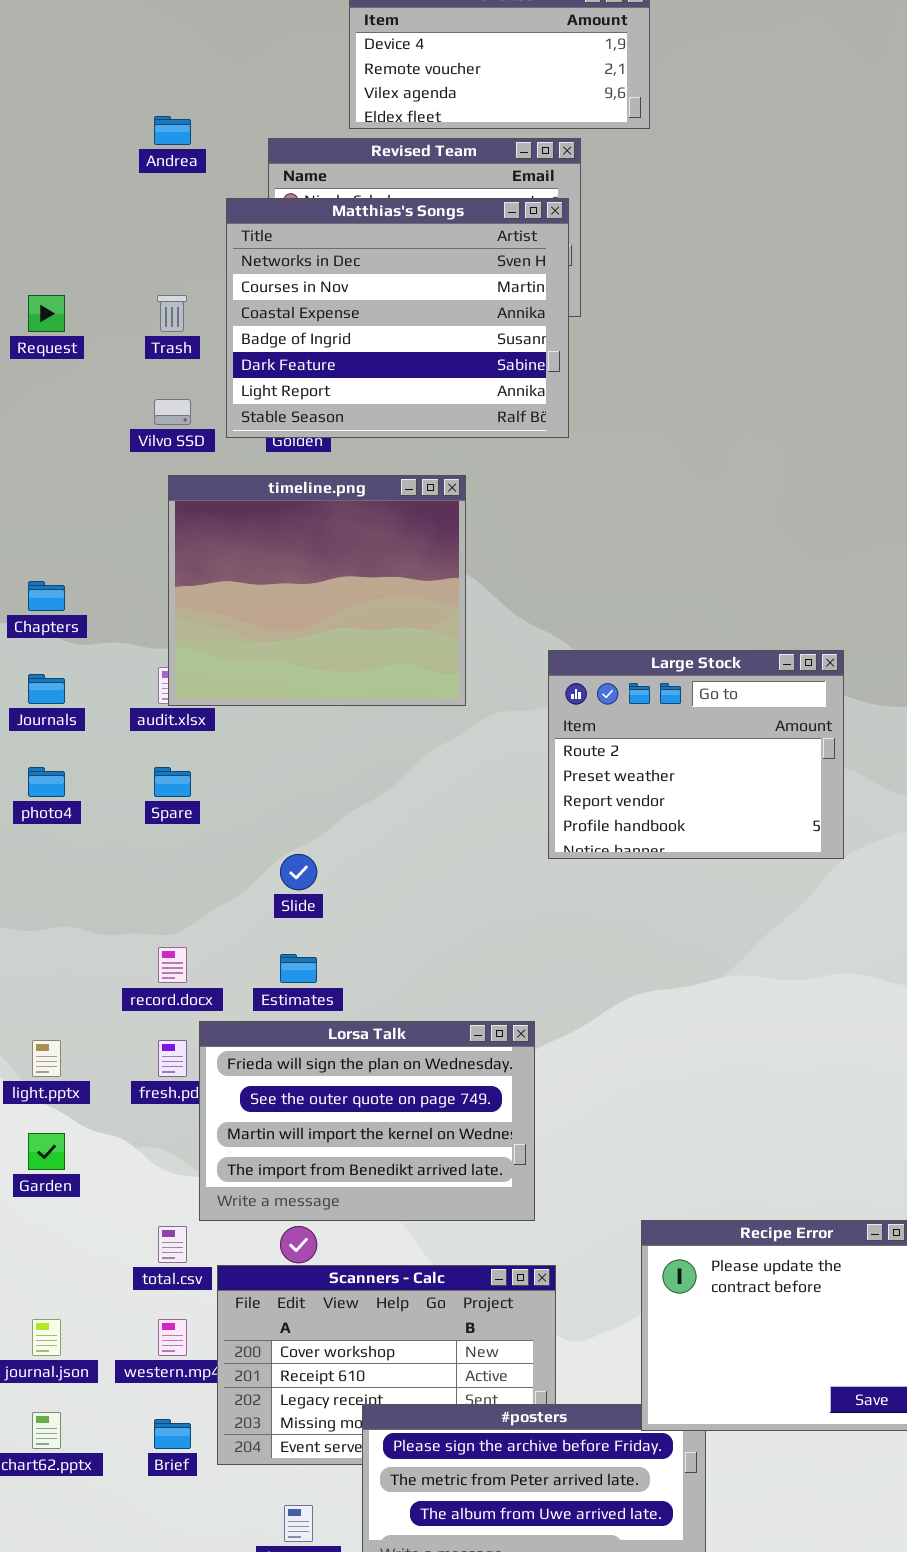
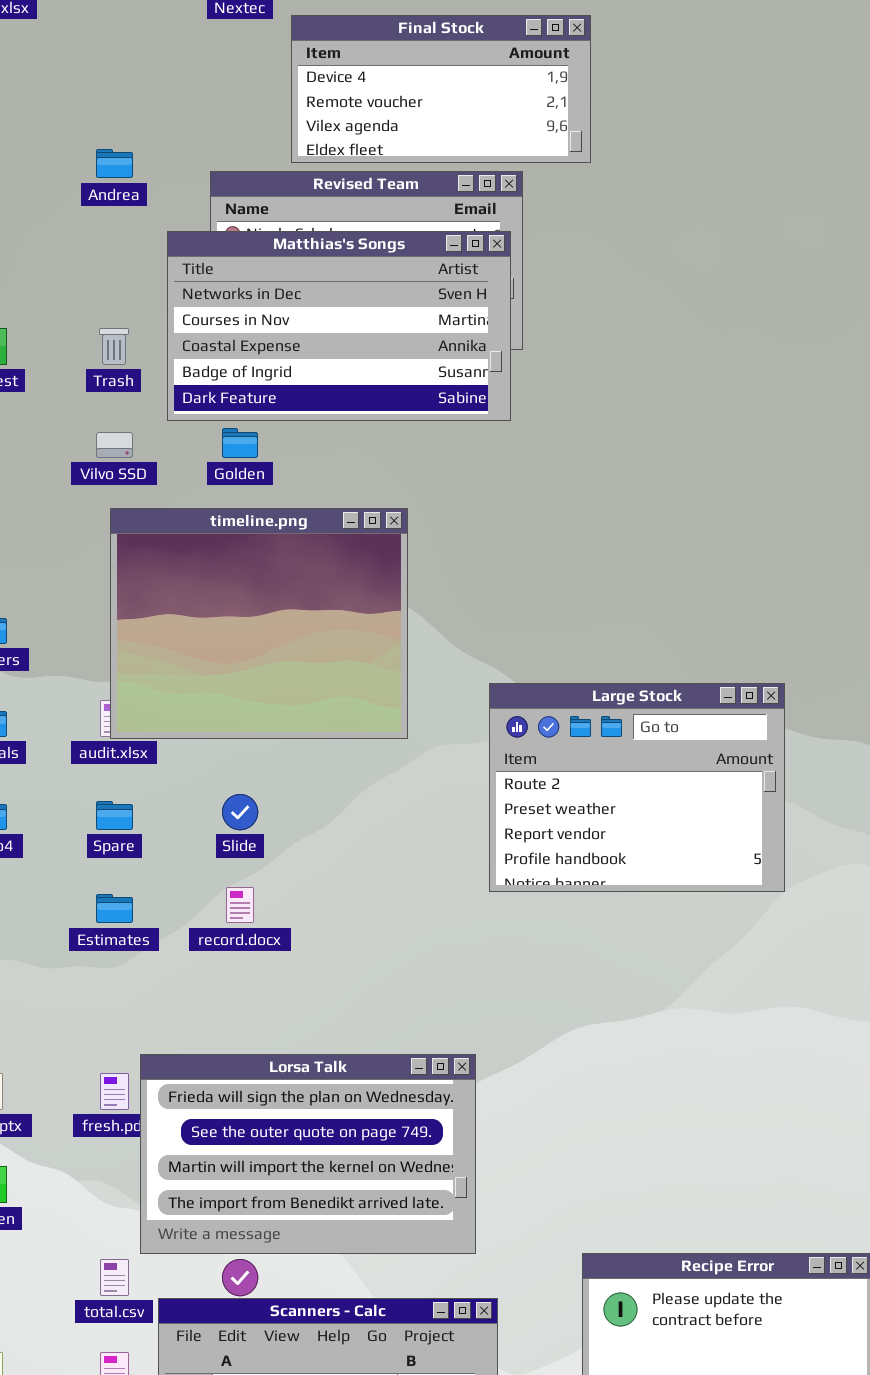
Matthias's Songs: [226,198,569,438] -> [167,231,511,421], resized
Slide: [280,854,317,890] -> [222,794,258,830], moved
record.docx: [158,947,187,983] -> [226,887,254,923], moved
Estimates: [280,954,317,983] -> [96,894,133,923], moved

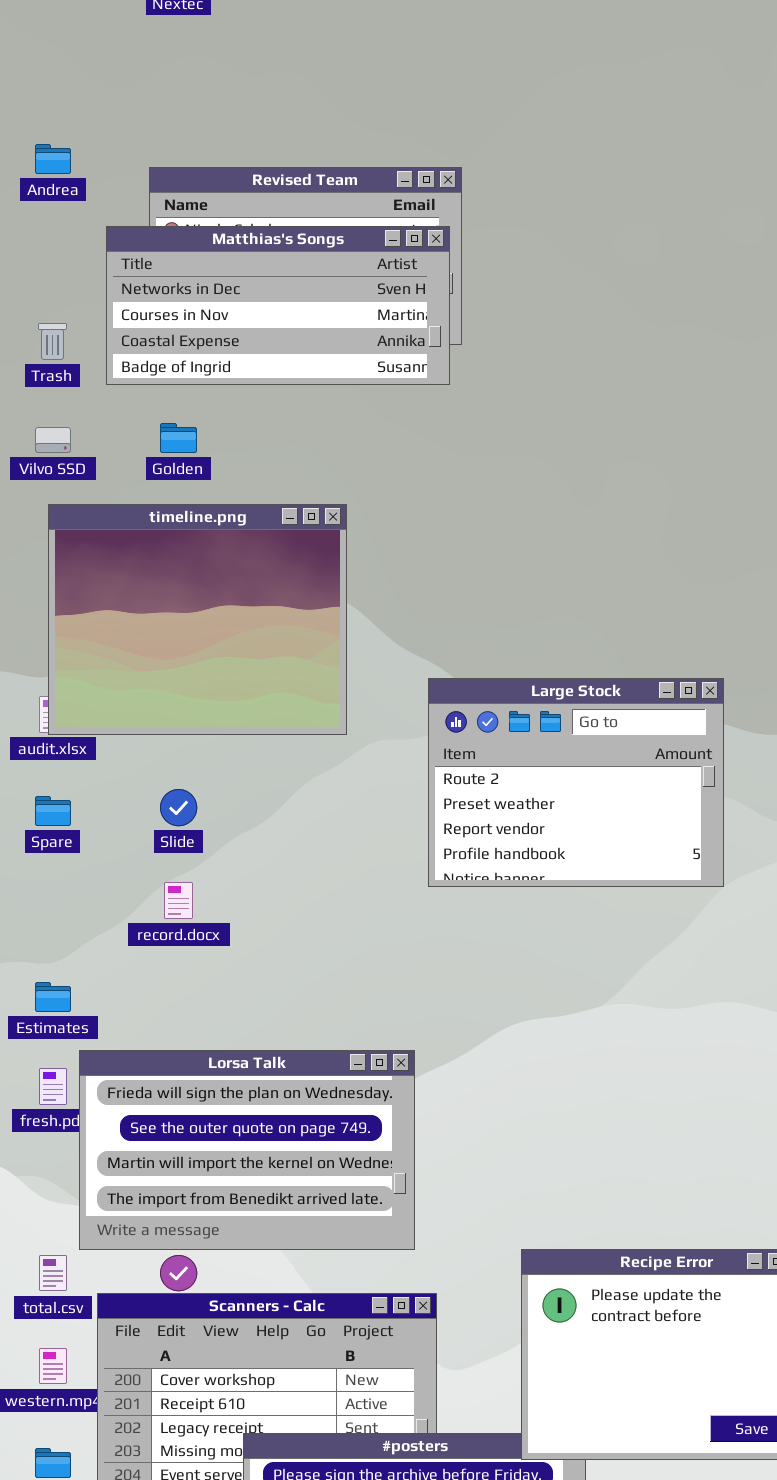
Final Stock: [291,15,591,163] -> none, closed
Matthias's Songs: [167,231,511,421] -> [106,226,450,385], resized
Estimates: [96,894,133,923] -> [35,982,71,1012], moved

